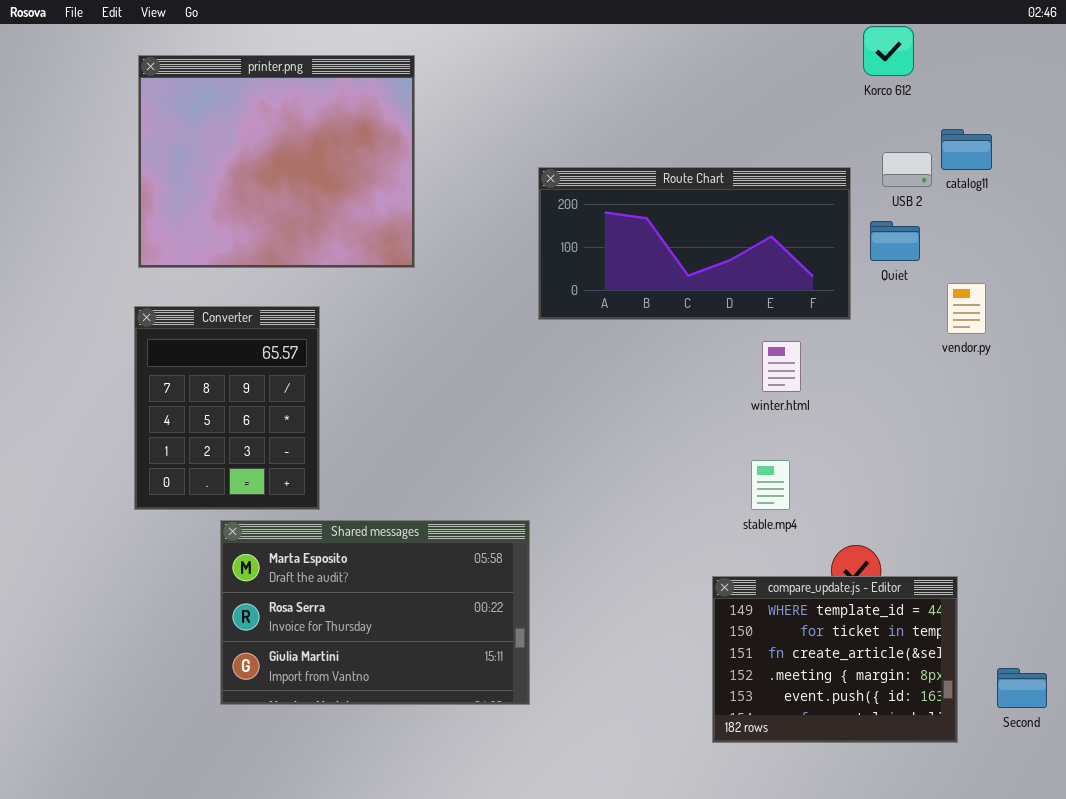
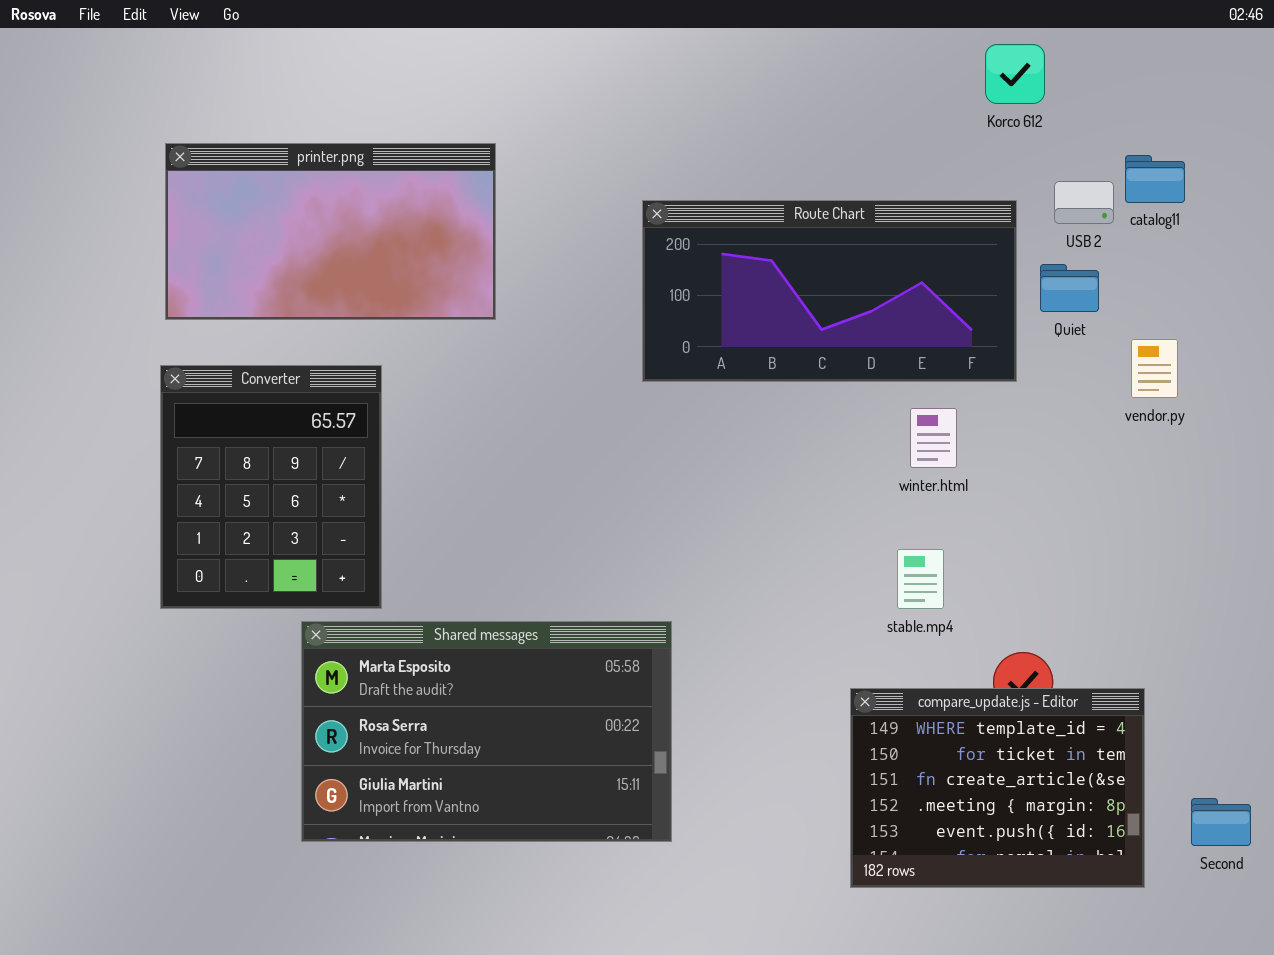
Korco 612: [863,26,914,76] -> [985,44,1045,104], moved
printer.png: [138,55,415,268] -> [165,143,496,320], resized
Shared messages: [220,520,530,705] -> [301,621,672,842], moved

